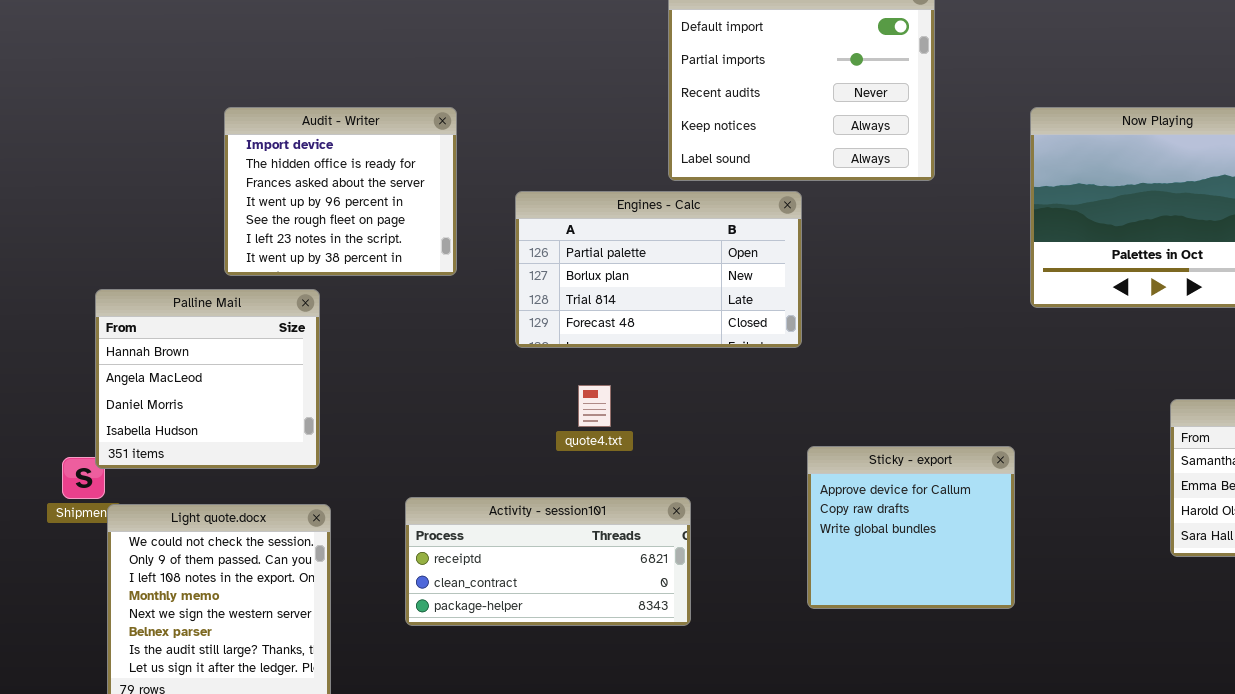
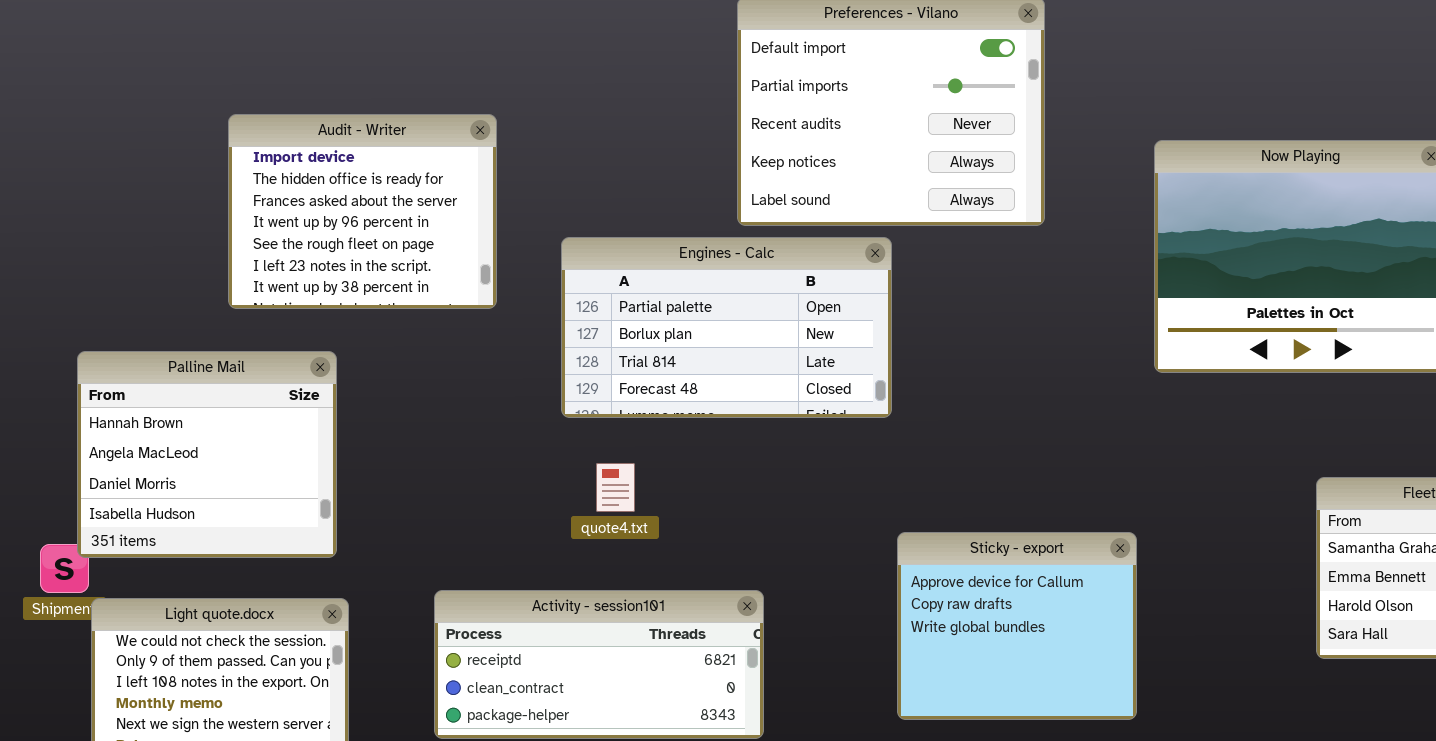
Audit - Writer: [224,107,457,276] -> [228,114,497,309], moved
quote4.txt: [578,385,611,427] -> [596,463,635,512], moved

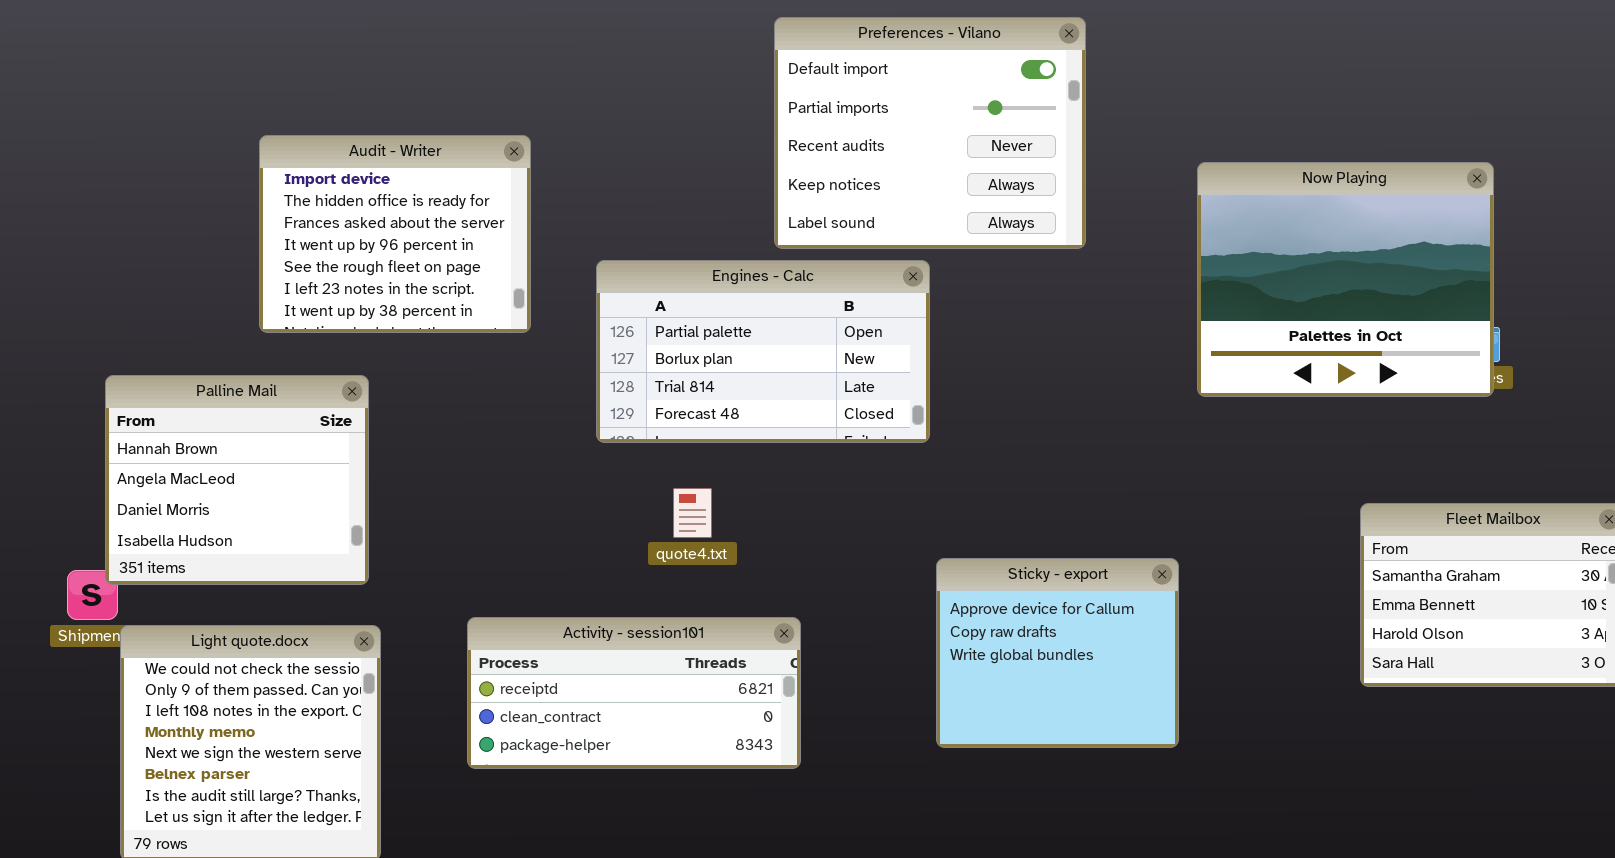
quote4.txt: [596,463,635,512] -> [673,488,712,538], moved

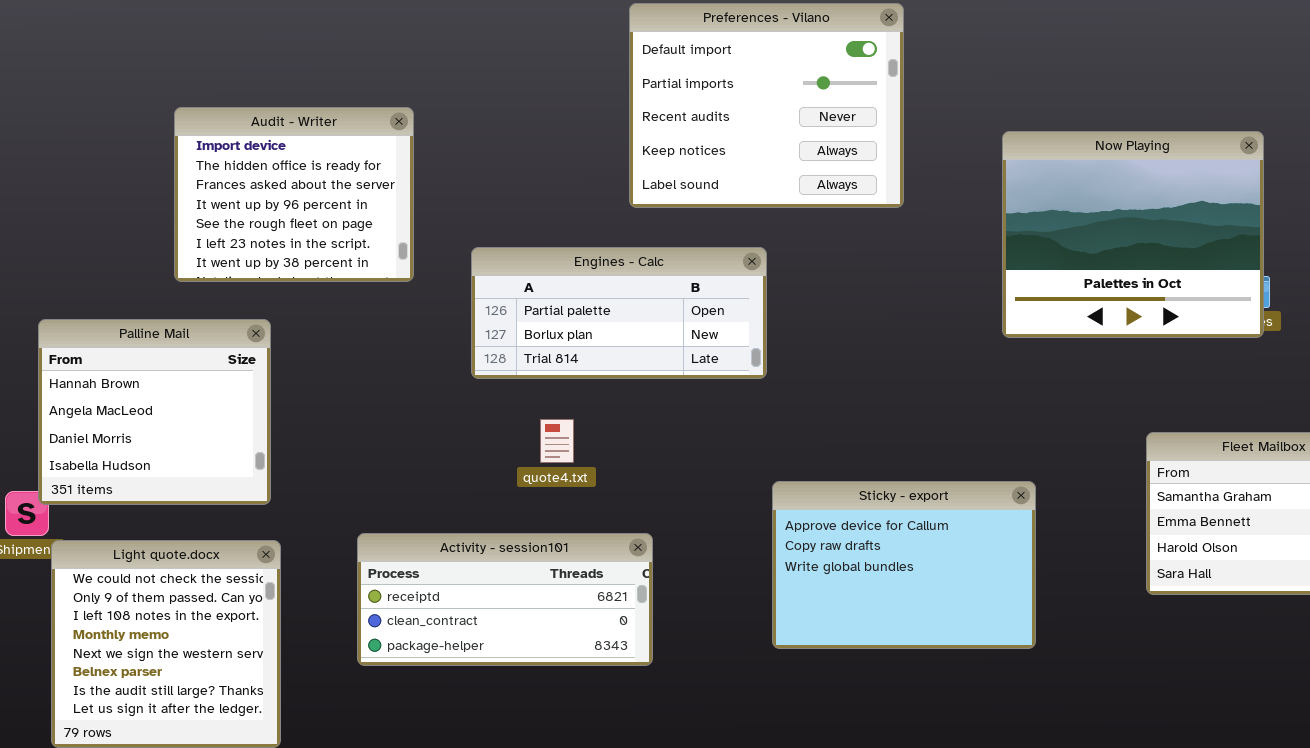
Engines - Calc: [596,260,930,443] -> [471,247,767,379], resized
Sticky - export: [936,558,1179,748] -> [772,481,1036,649], resized

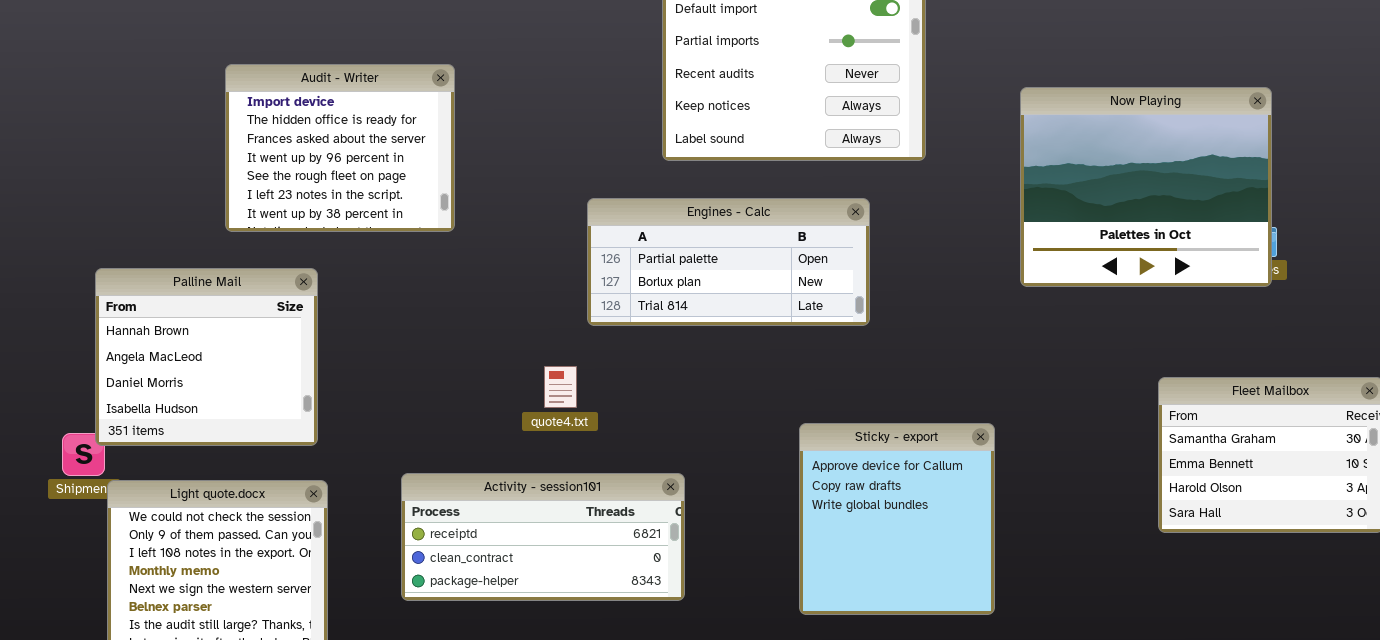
Engines - Calc: [471,247,767,379] -> [587,198,870,326], moved
quote4.txt: [540,419,574,463] -> [544,366,577,408], moved
Sticky - export: [772,481,1036,649] -> [799,423,995,615], resized

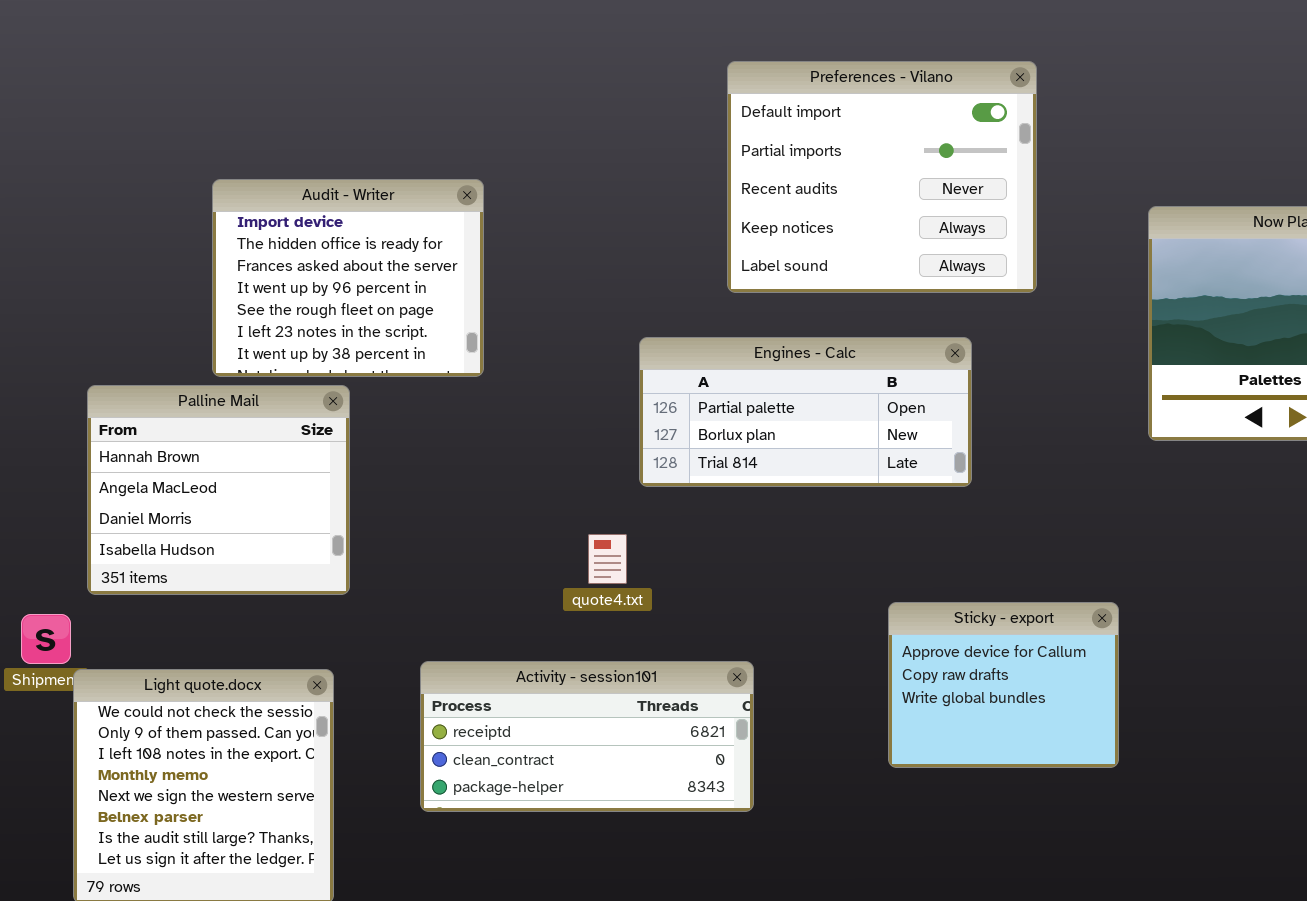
Palline Mail: [95,268,318,446] -> [87,385,350,595], moved
Sticky - export: [799,423,995,615] -> [888,602,1119,768], resized

